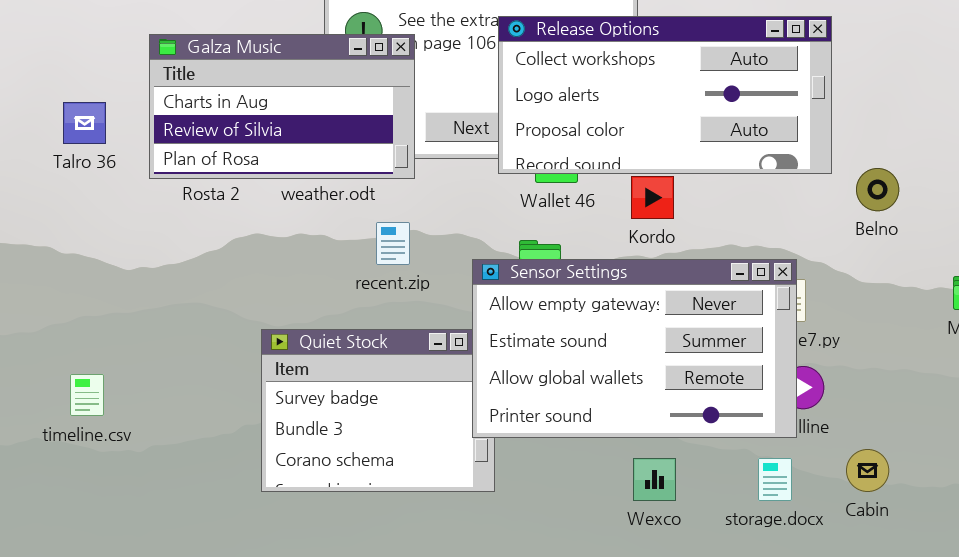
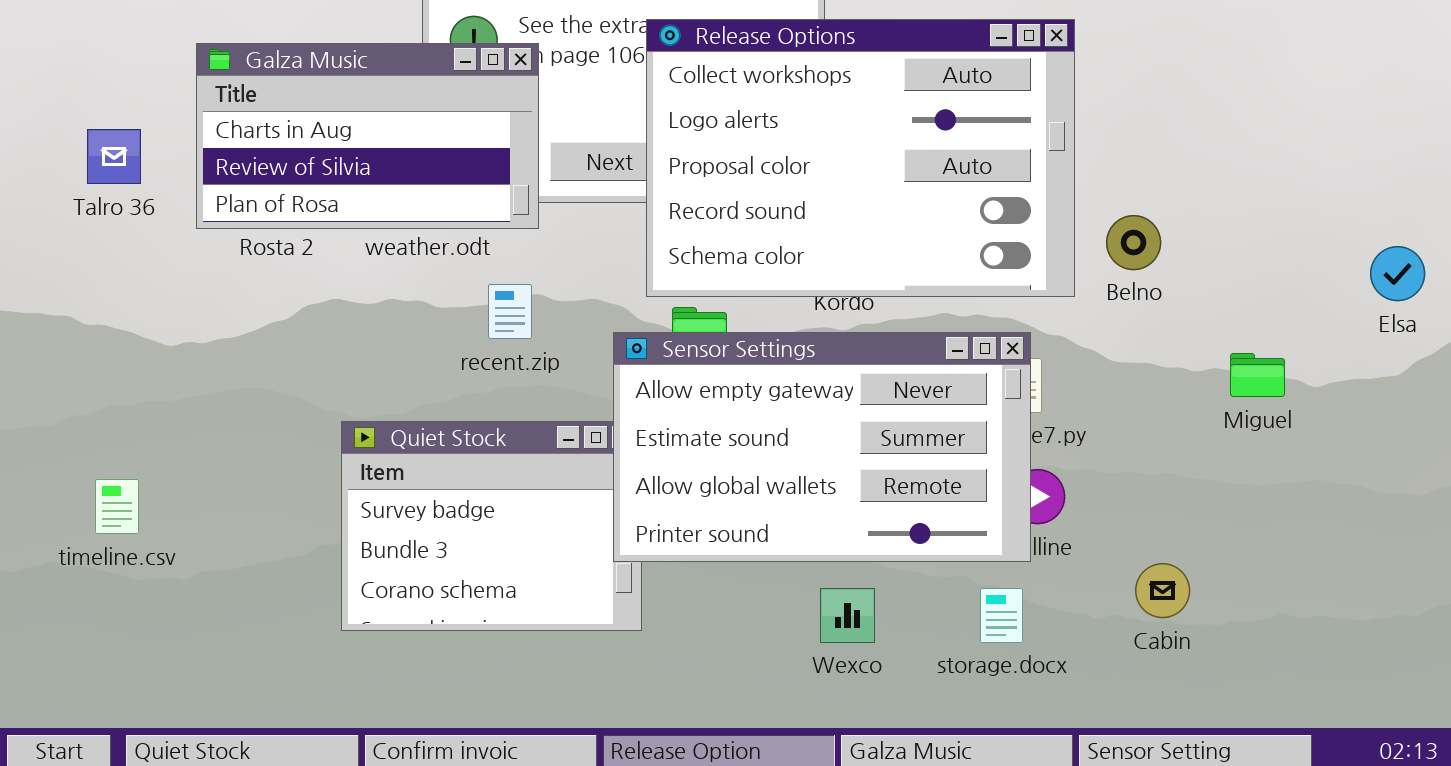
Release Options: [498,16,832,174] -> [646,19,1075,297], resized
Cabin: [846,449,889,492] -> [1135,563,1190,618], moved

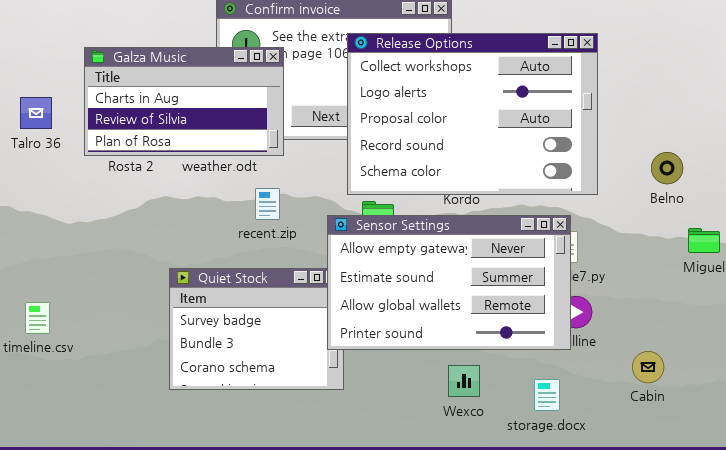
Belno: [1106,215,1161,270] -> [651,152,683,184], moved
storage.docx: [980,588,1023,643] -> [534,379,560,411], moved

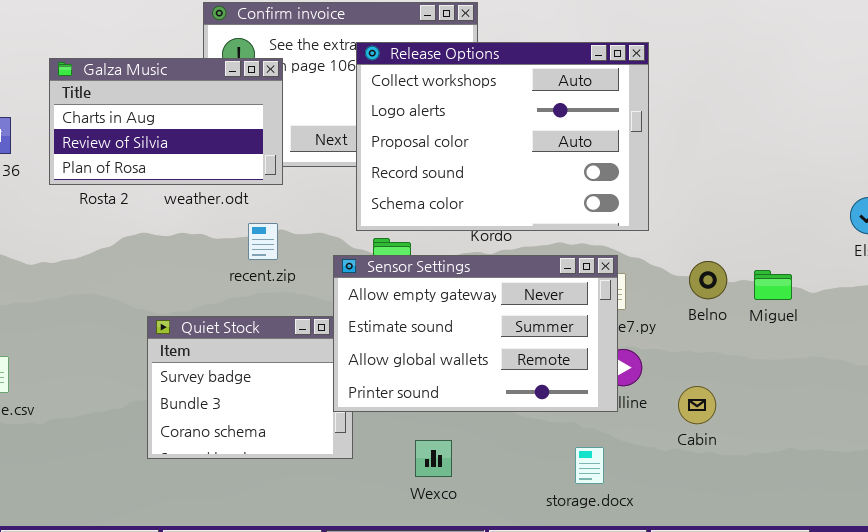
Belno: [651,152,683,184] -> [689,261,727,299], moved
Cabin: [632,351,664,383] -> [678,386,716,424], moved
Wexco: [448,365,480,397] -> [415,440,452,477], moved

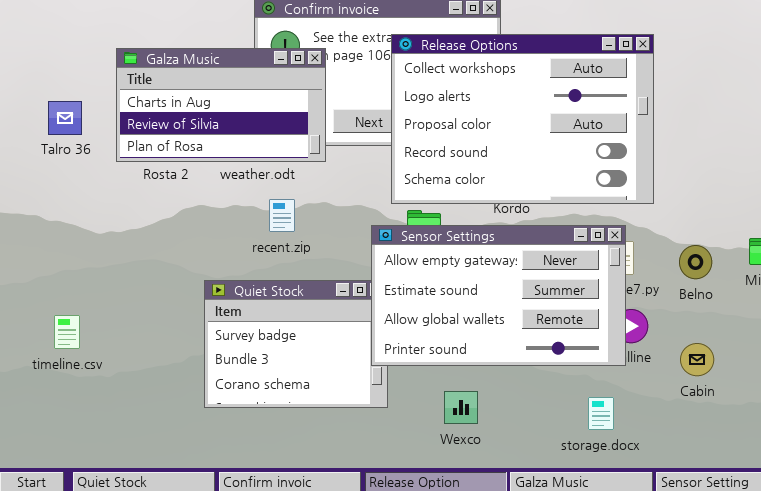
recent.zip: [248,223,278,260] -> [269,199,295,232], moved
Belno: [689,261,727,299] -> [679,245,712,279], moved

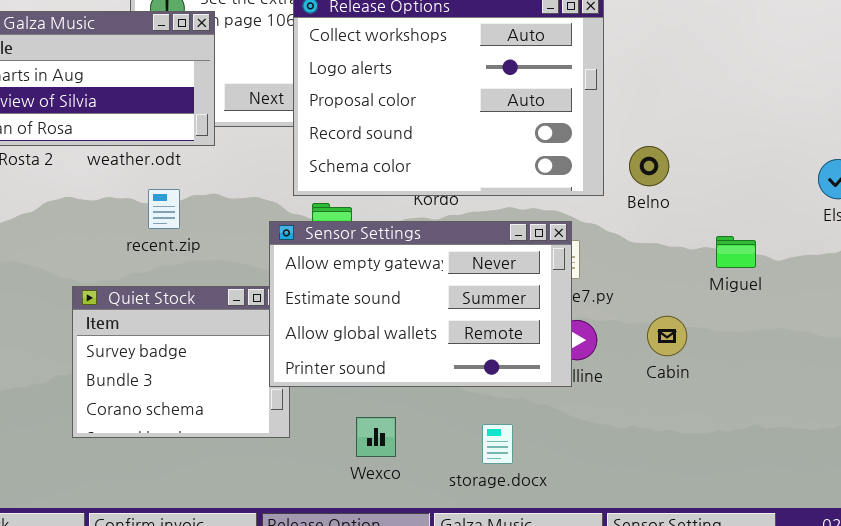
Belno: [679,245,712,279] -> [629,146,669,186], moved
Cabin: [680,343,714,376] -> [647,316,687,356], moved
storage.docx: [588,397,614,430] -> [482,424,513,464], moved

